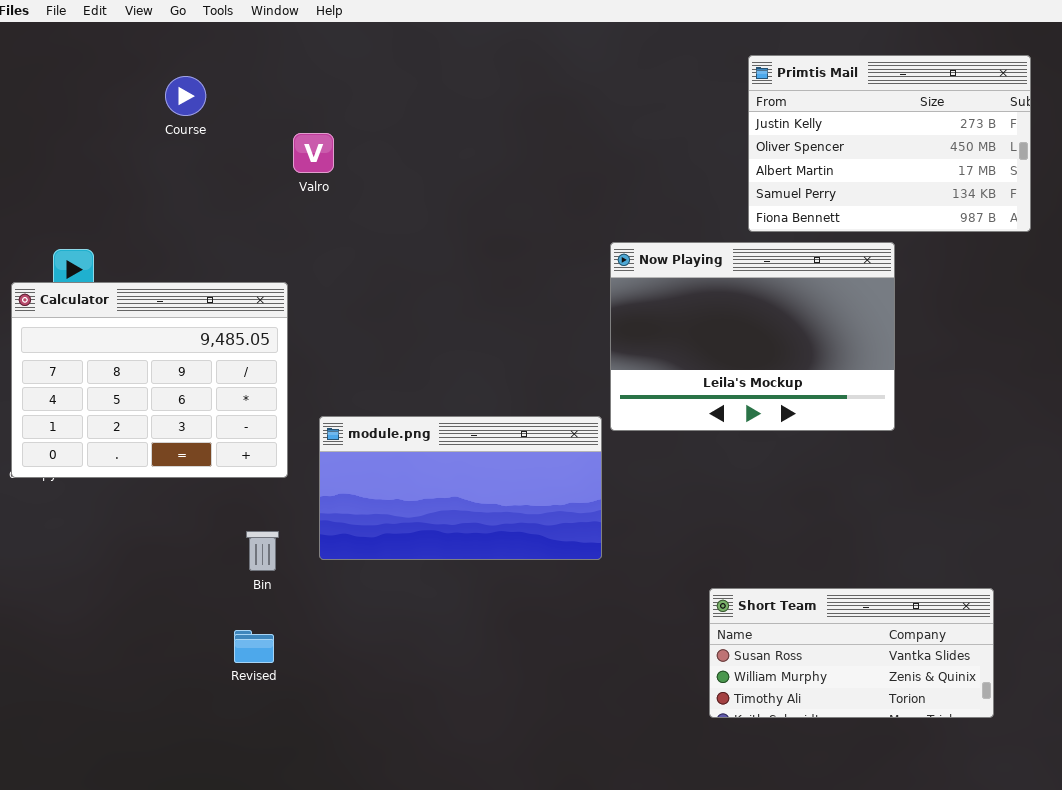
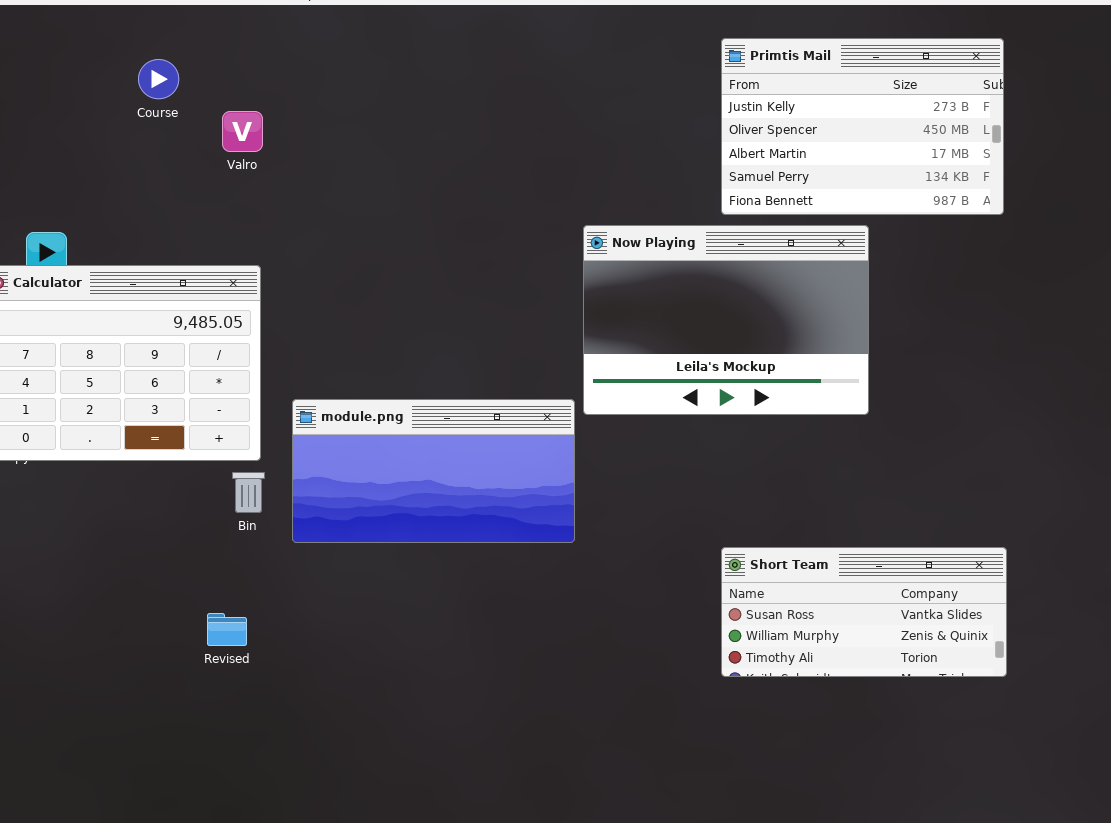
Valro: [293,133,334,173] -> [222,111,263,152], moved
Bin: [246,531,279,571] -> [232,472,265,513], moved
Short Team: [709,588,994,718] -> [721,547,1007,677], moved

